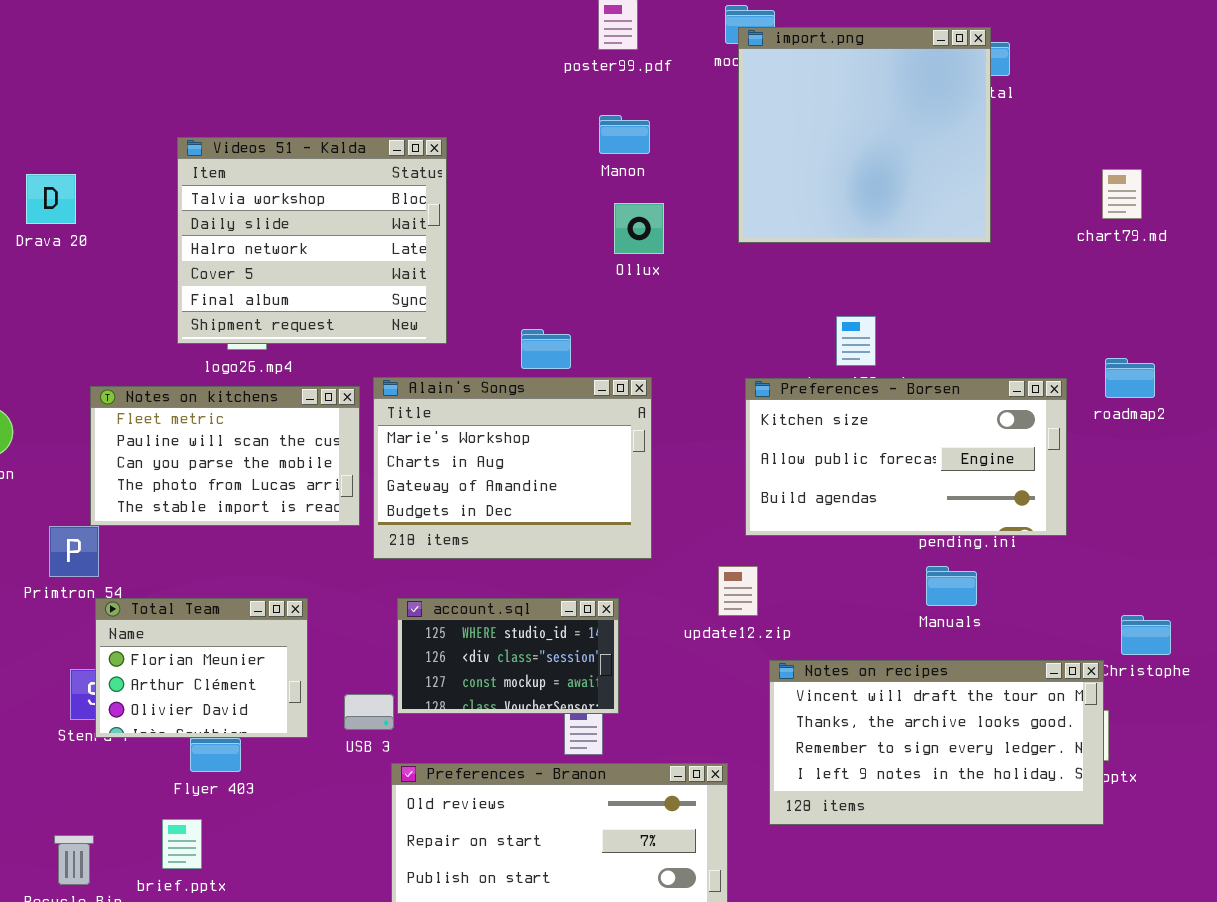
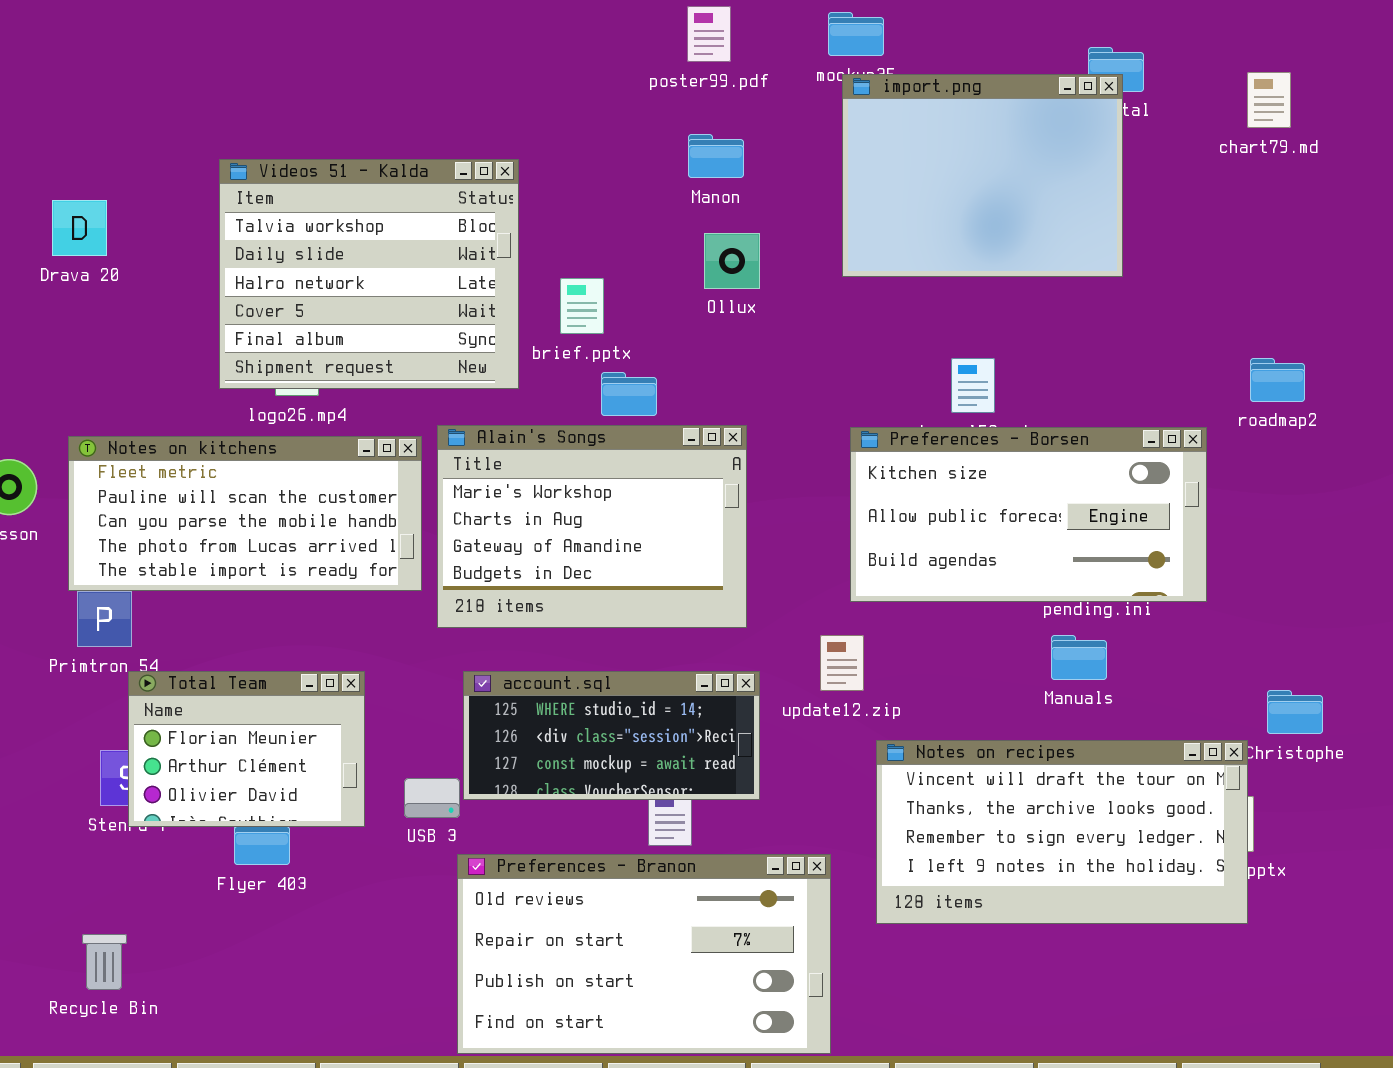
import.png: [738,27,991,243] -> [842,74,1123,277], resized
chart79.md: [1102,169,1142,219] -> [1247,72,1291,128], moved
roadmap2: [1105,358,1155,398] -> [1250,358,1305,402], moved
Notes on kitchens: [90,386,360,526] -> [68,436,422,591], resized
account.sql: [397,598,619,714] -> [463,671,760,800], resized
brief.pptx: [162,819,202,869] -> [560,278,604,334], moved

